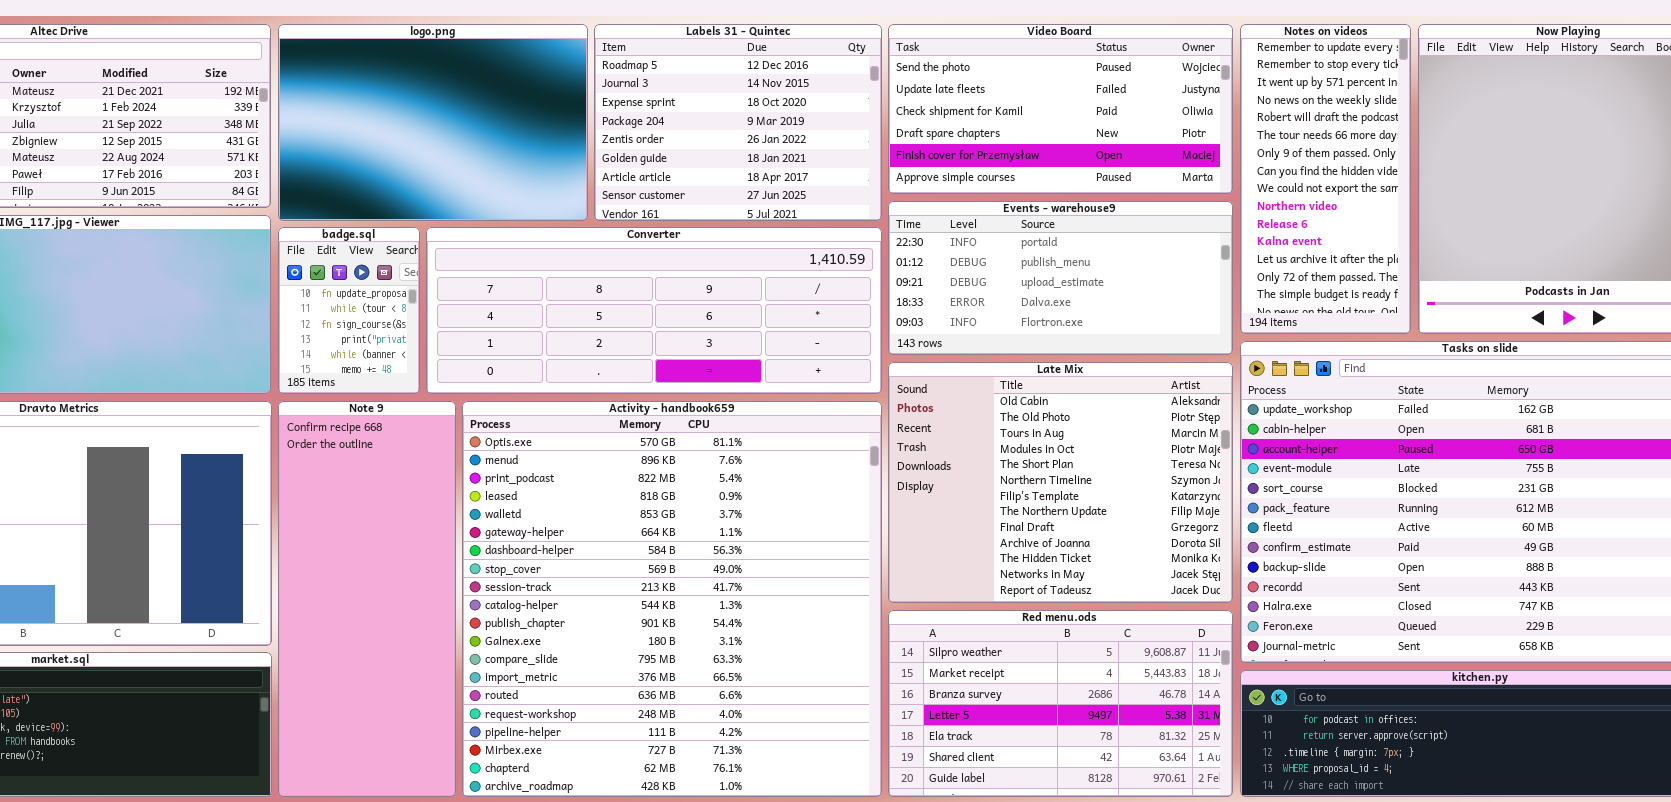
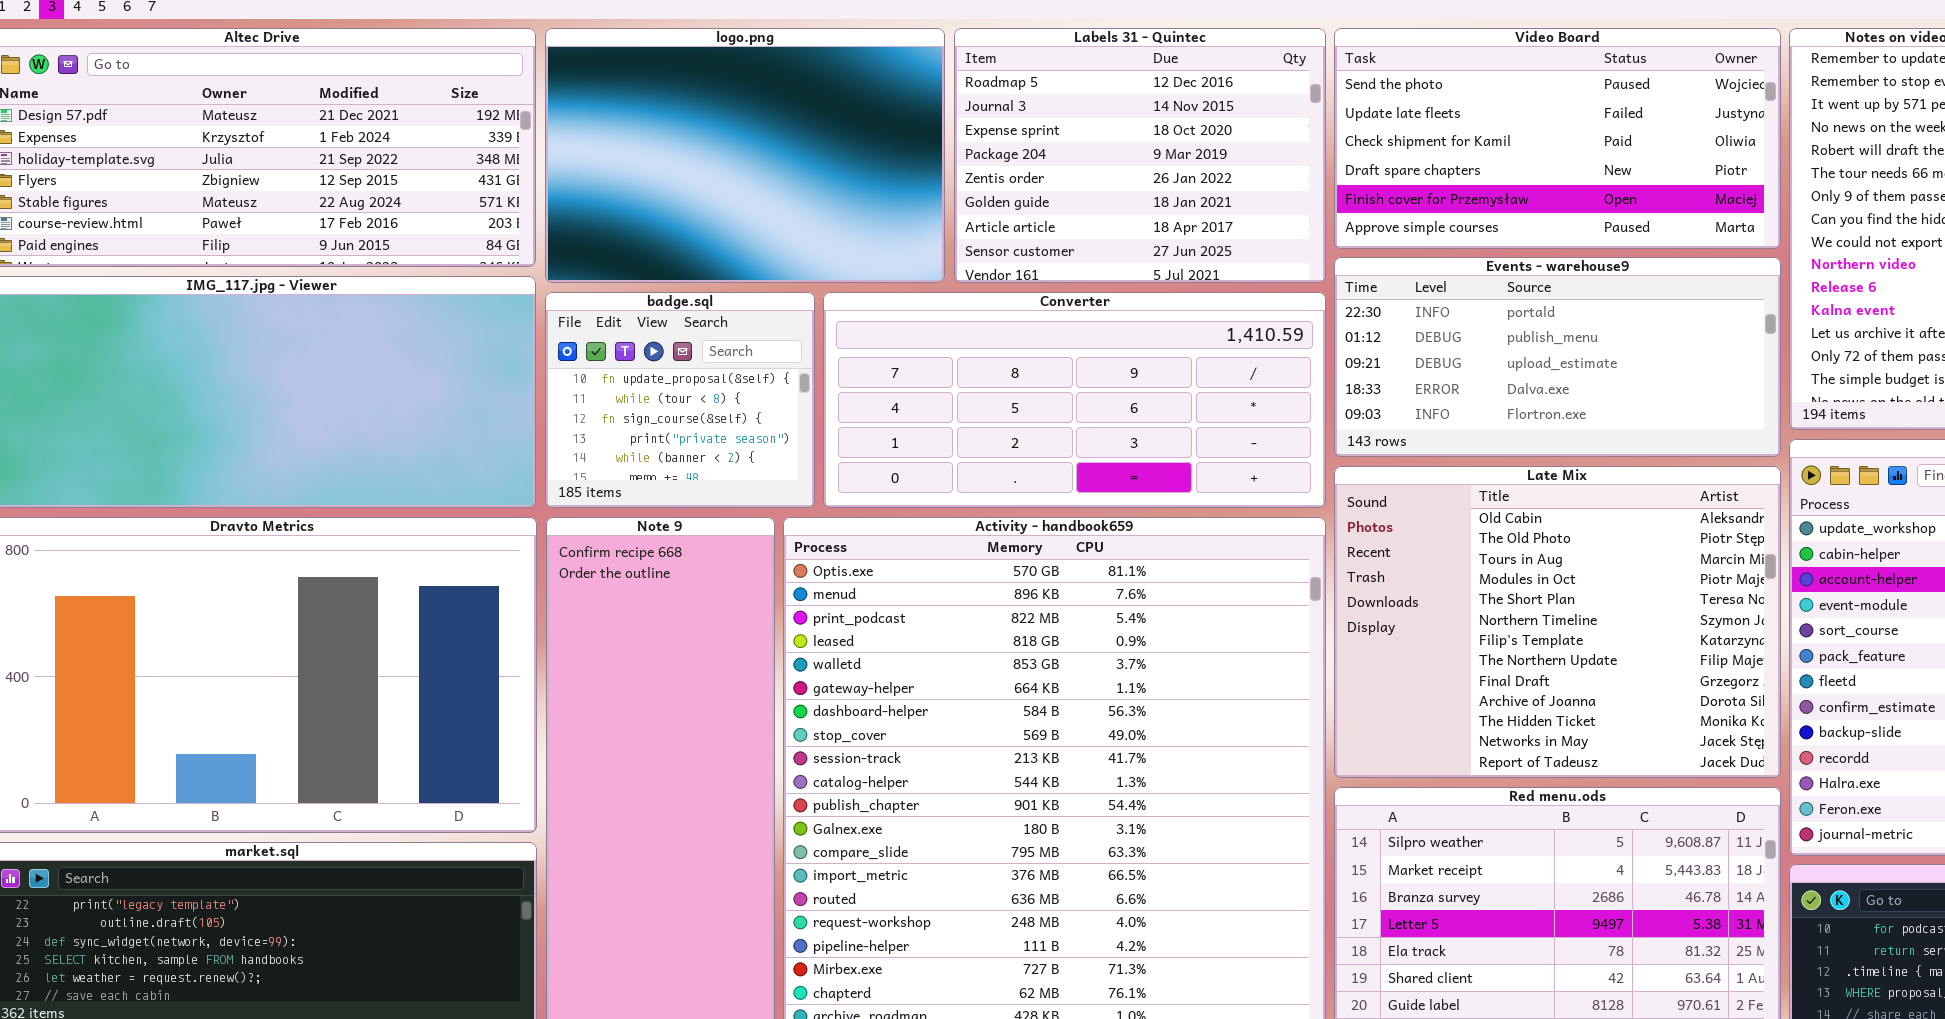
badge.sql: [278,227,420,394] -> [545,292,815,508], resized
Converter: [426,227,882,394] -> [823,292,1326,508], resized

